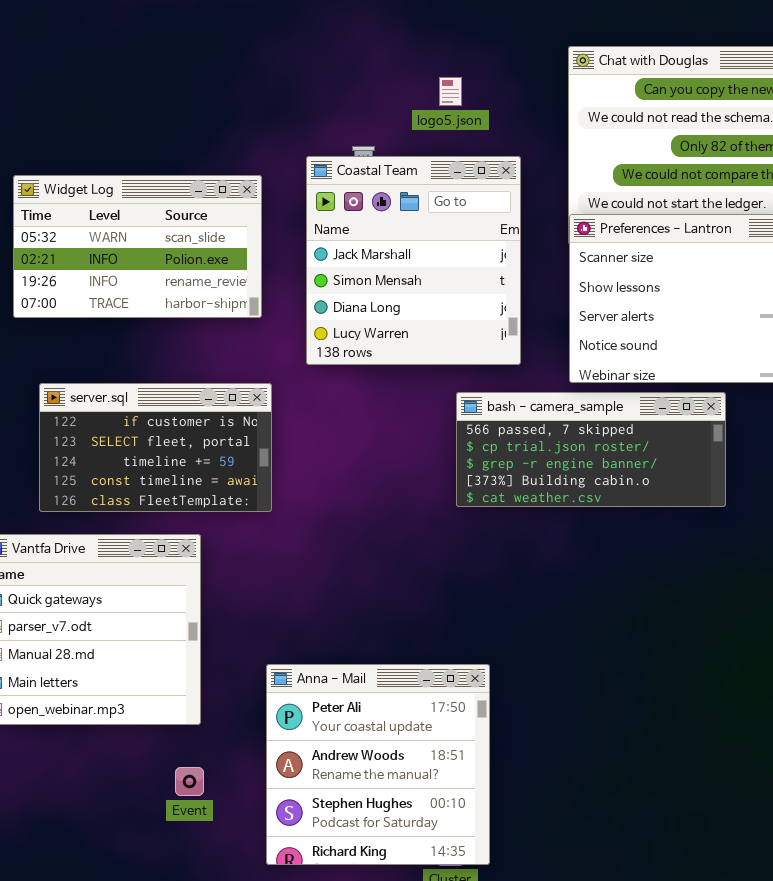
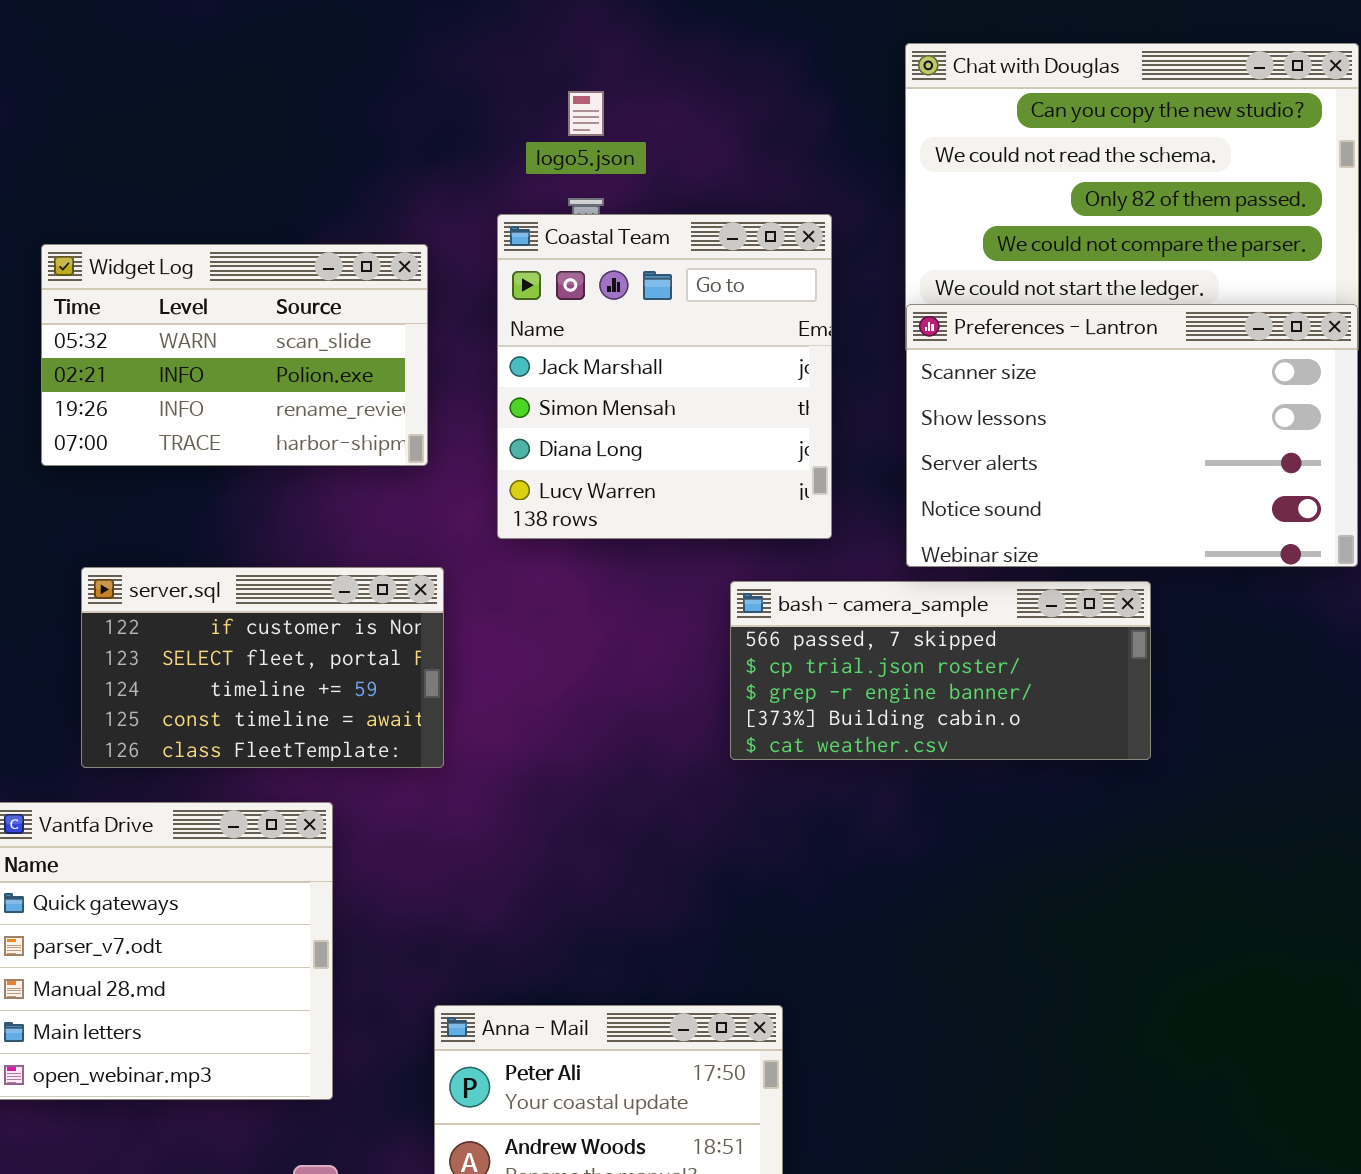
logo5.json: [439,77,462,106] -> [568,91,604,136], moved

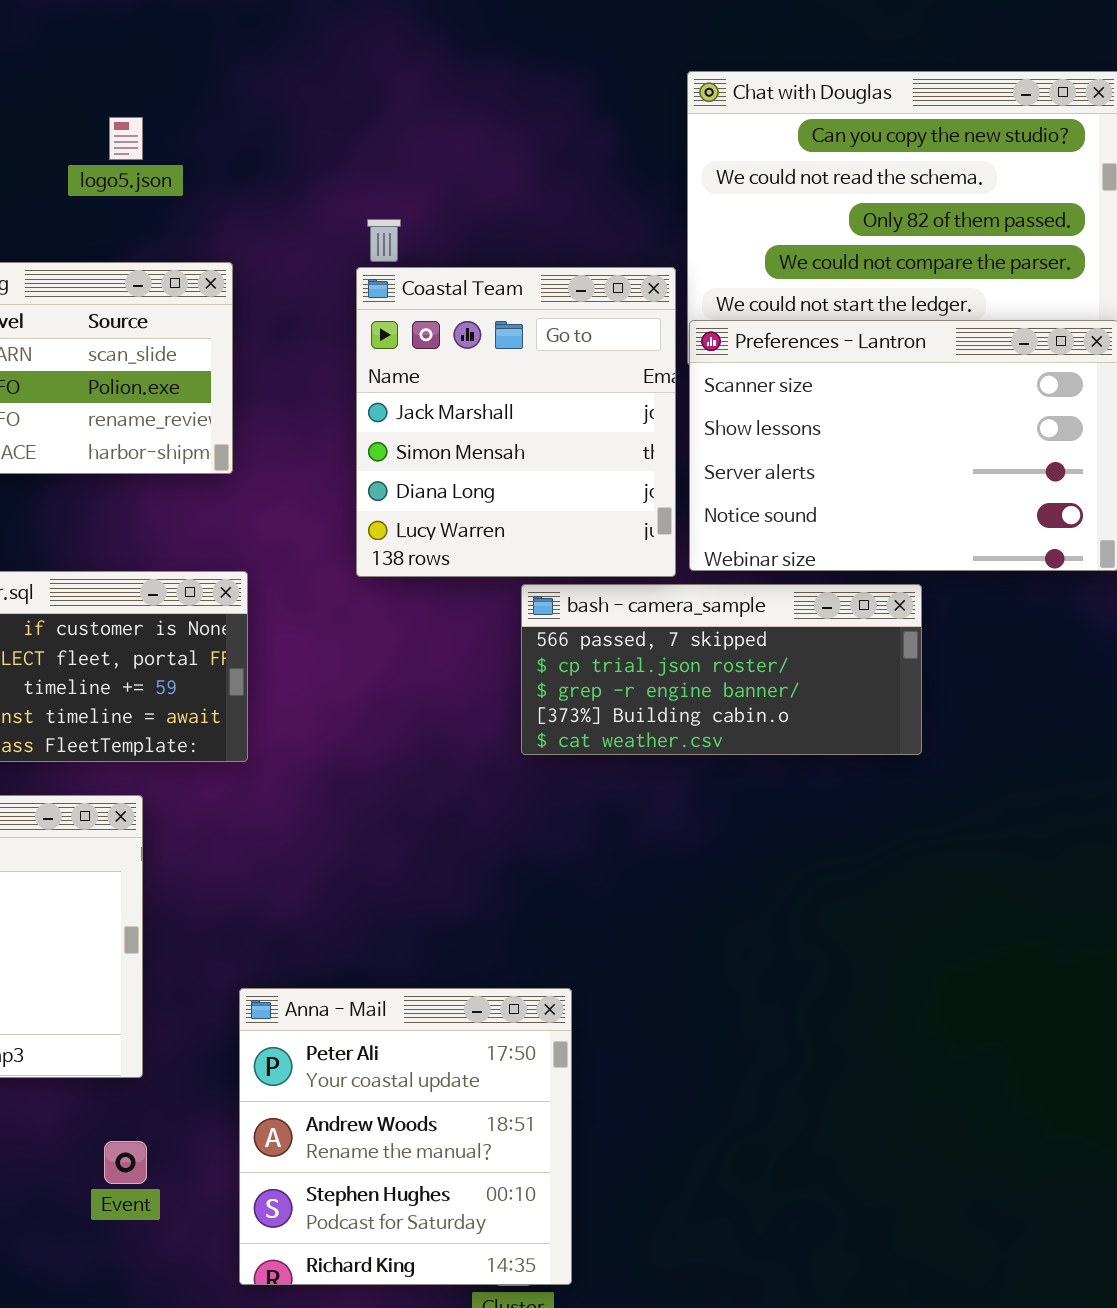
logo5.json: [568,91,604,136] -> [109,117,143,160], moved
Coastal Team: [497,214,832,539] -> [356,267,676,577], moved

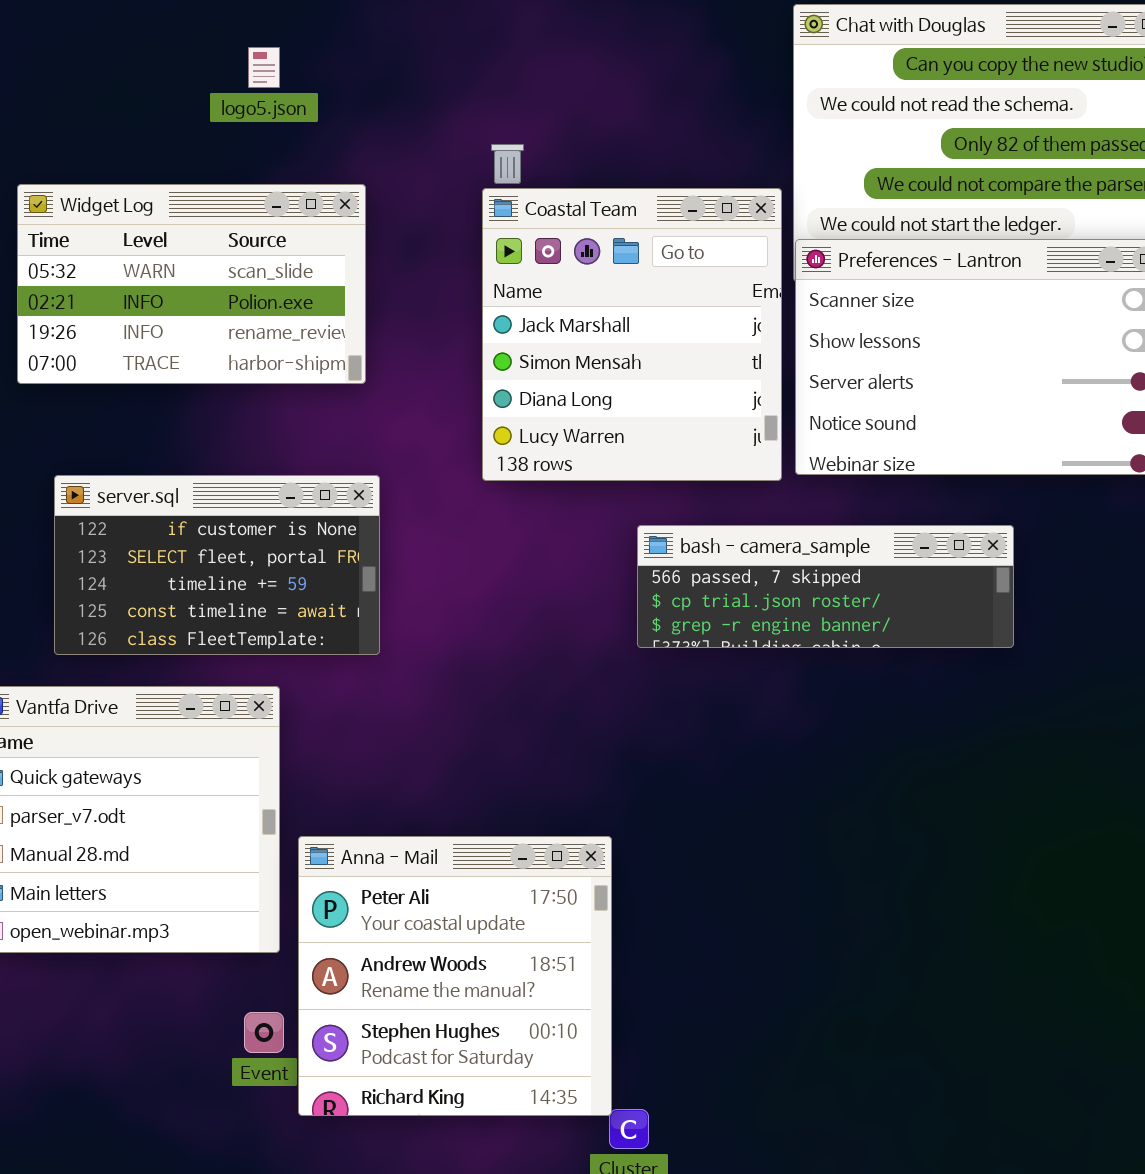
bash - camera_sample: [521,584,922,755] -> [637,525,1014,648], resized
Anna - Mail: [239,988,572,1285] -> [298,836,612,1116], moved

